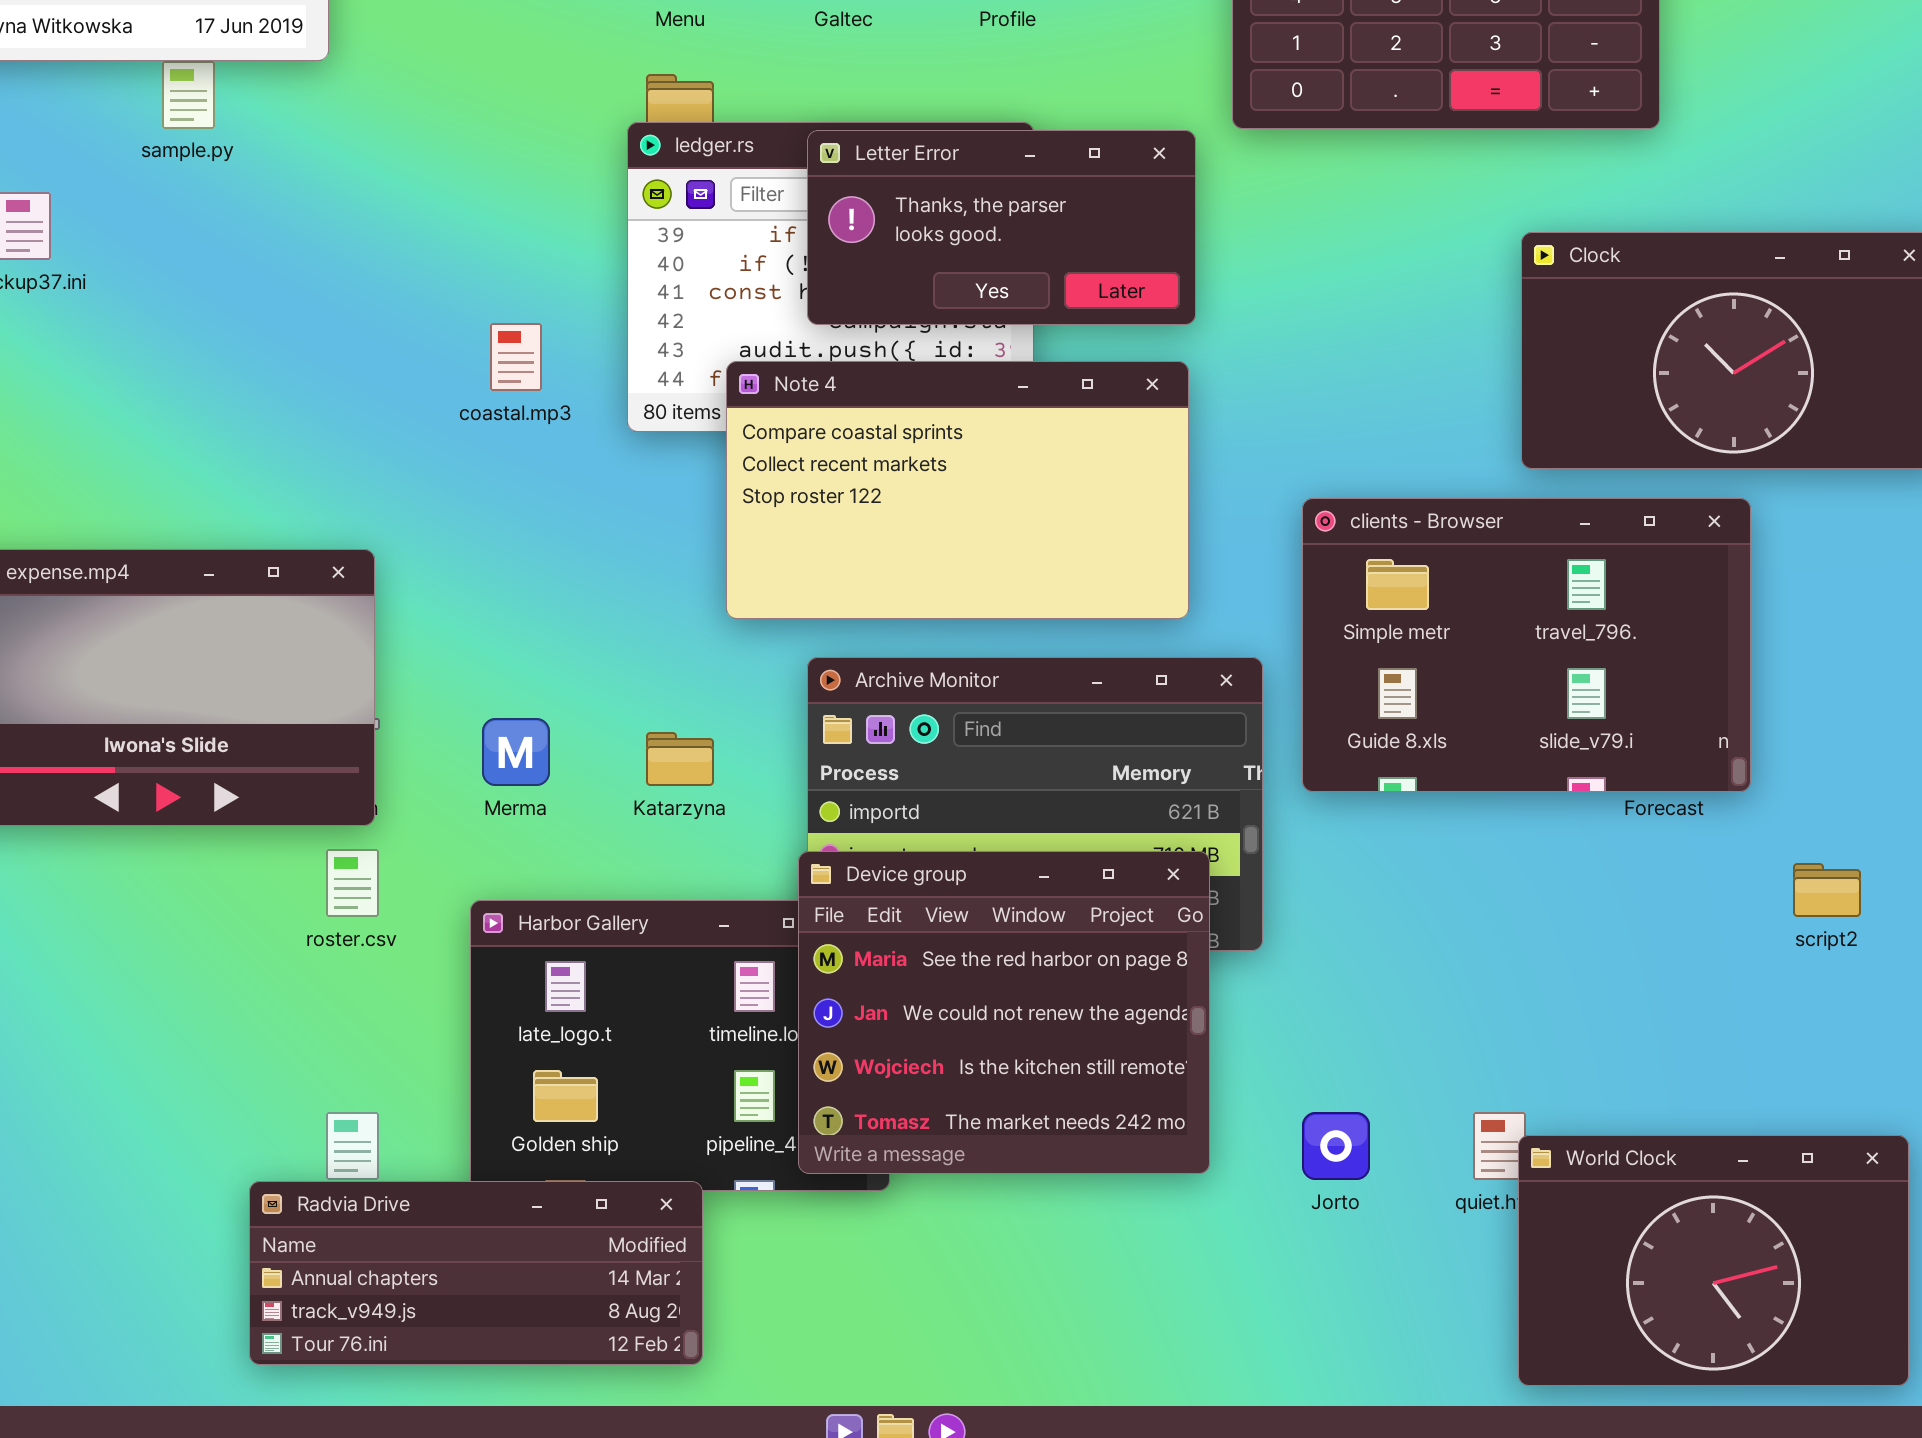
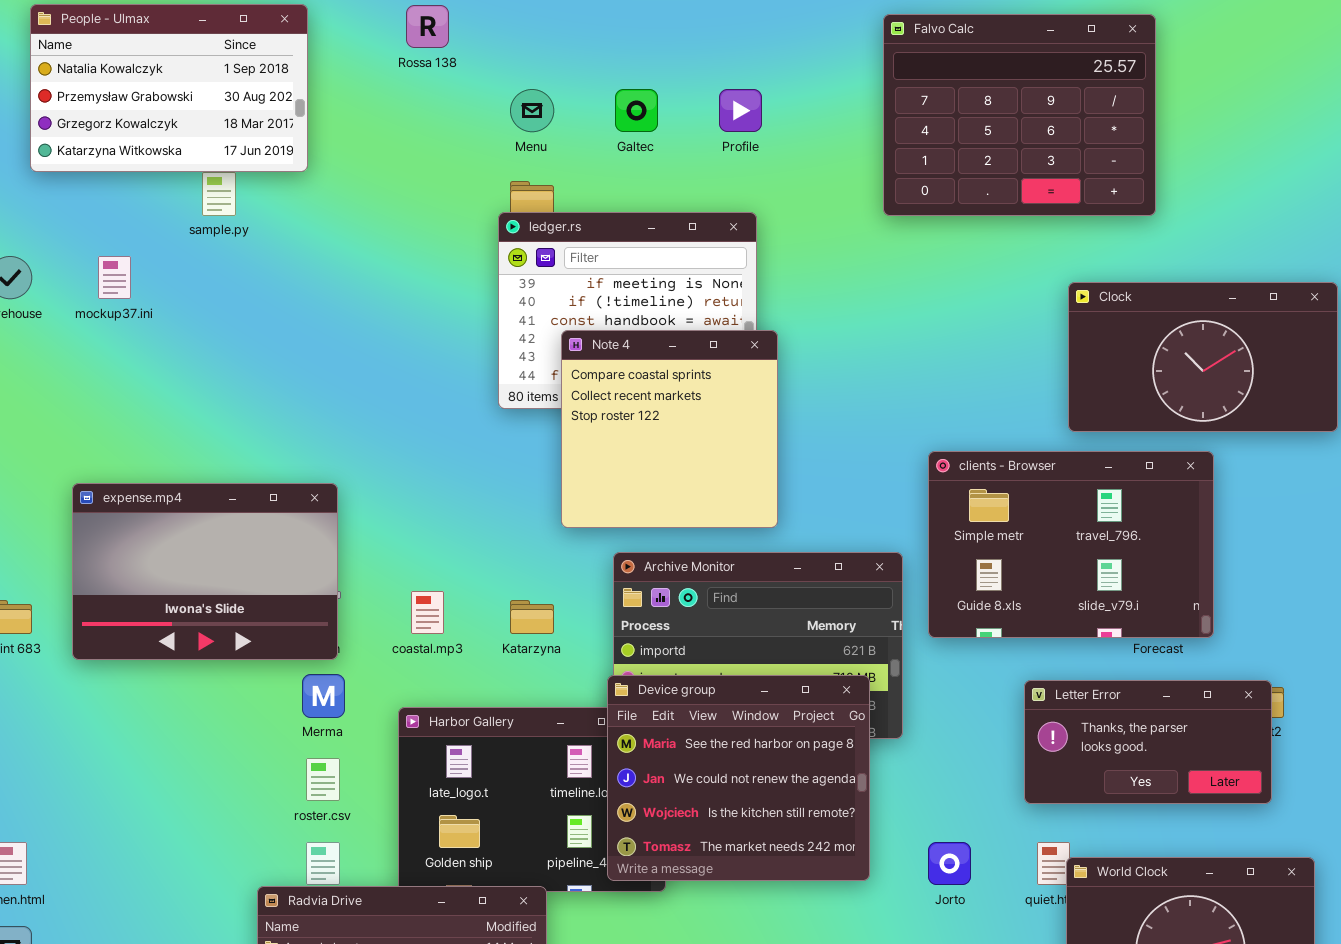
Letter Error: [807,130,1196,325] -> [1024,680,1272,804], moved
coastal.mp3: [490,323,542,391] -> [411,591,444,634], moved
Note 4: [726,361,1189,619] -> [561,330,778,528], resized
Merma: [482,718,550,786] -> [302,674,345,718], moved
roster.csv: [326,849,379,917] -> [306,758,340,801], moved

